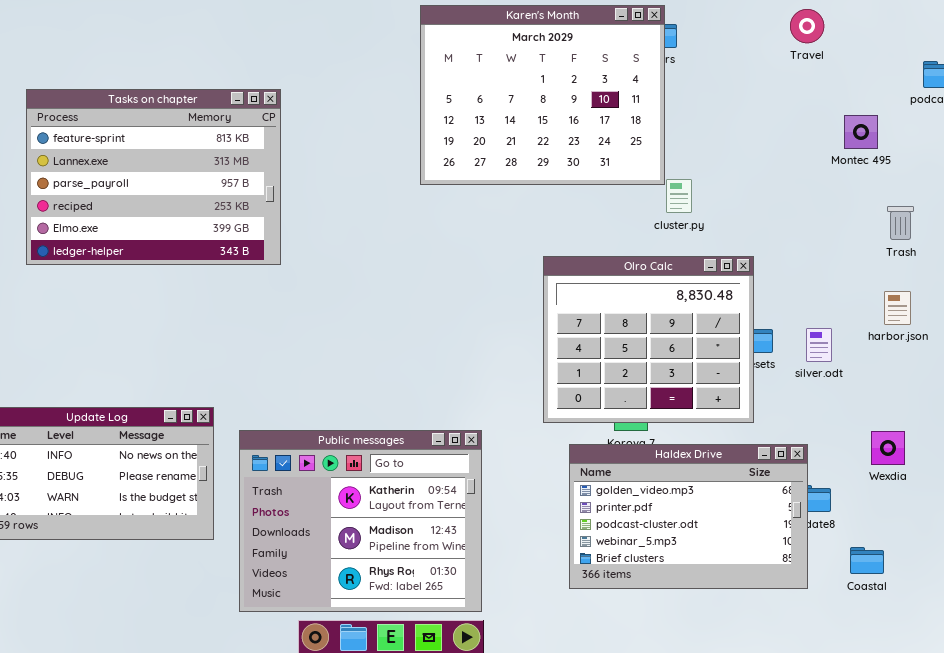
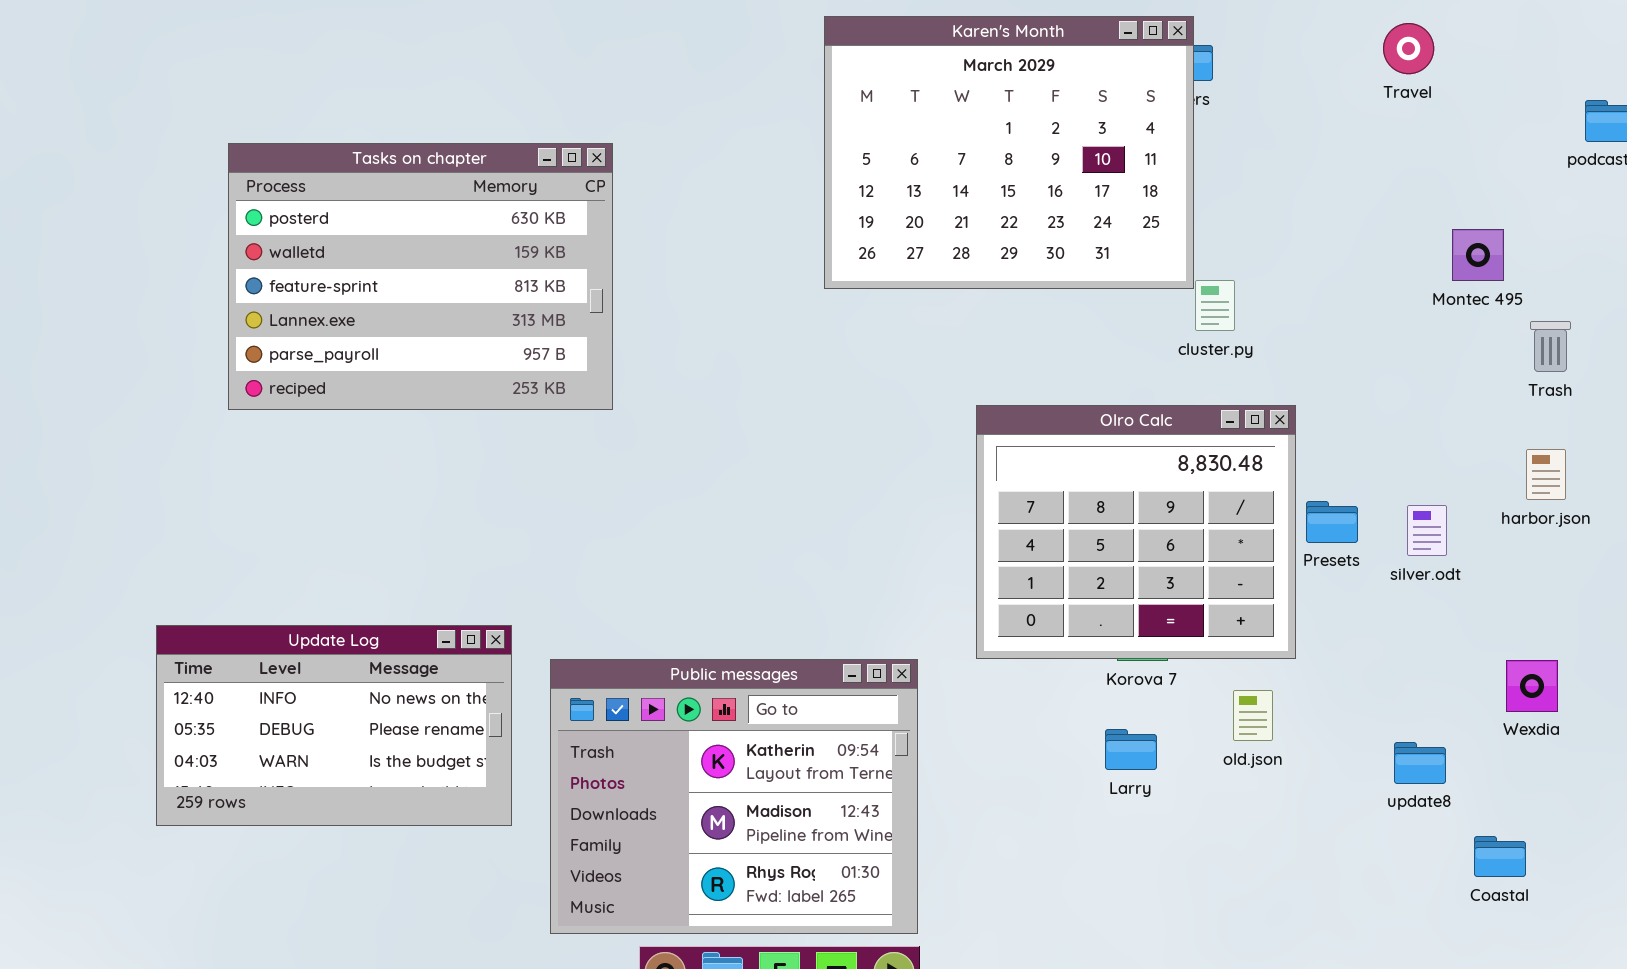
Tasks on chapter: [26,89,281,265] -> [228,143,613,410], scrolled up 2 rows
Montec 495: [844,115,878,149] -> [1452,229,1504,281], moved
Olro Calc: [543,256,754,423] -> [976,405,1296,659], moved
Haldex Drive: [569,444,808,589] -> none, closed

